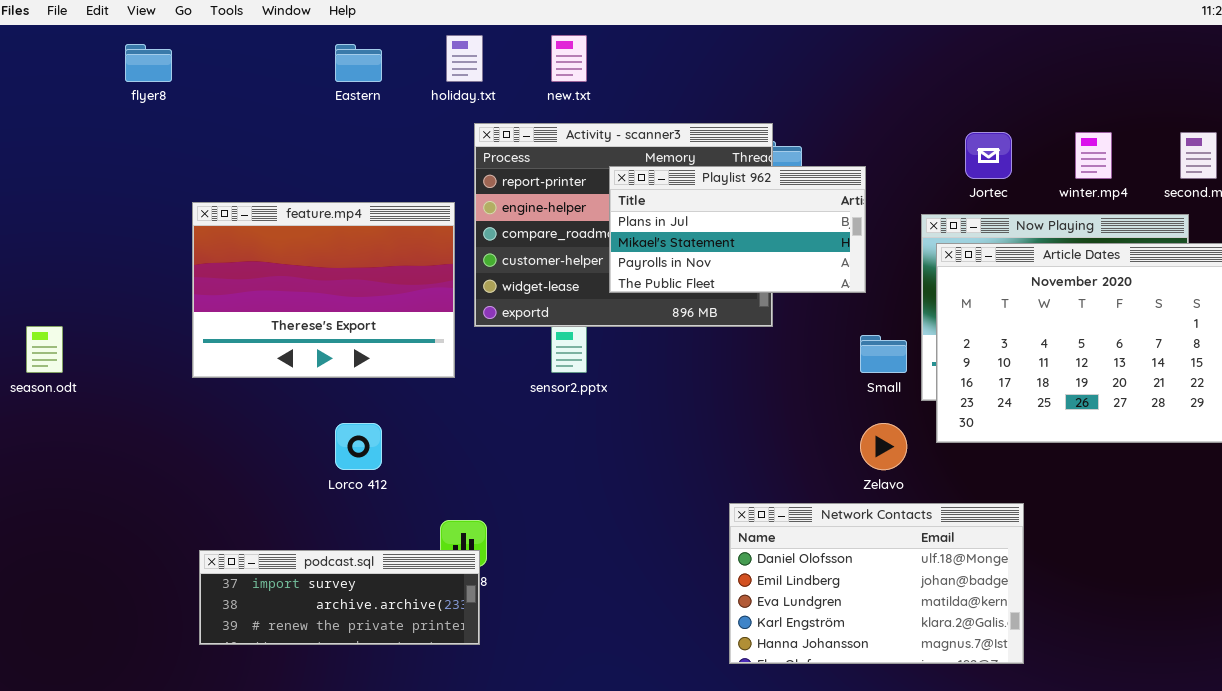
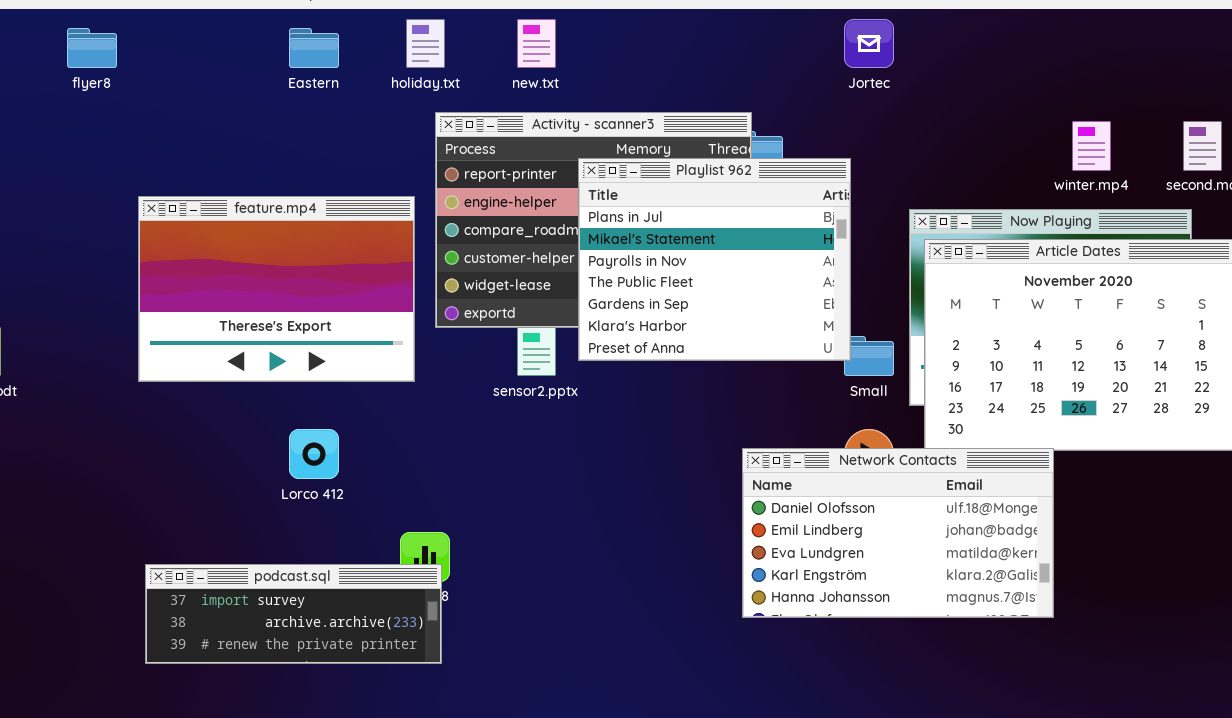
Jortec: [965,132,1012,179] -> [844,19,894,68], moved
Playlist 962: [609,166,866,293] -> [578,158,851,361], resized
Network Contacts: [729,503,1024,664] -> [742,448,1054,618], moved

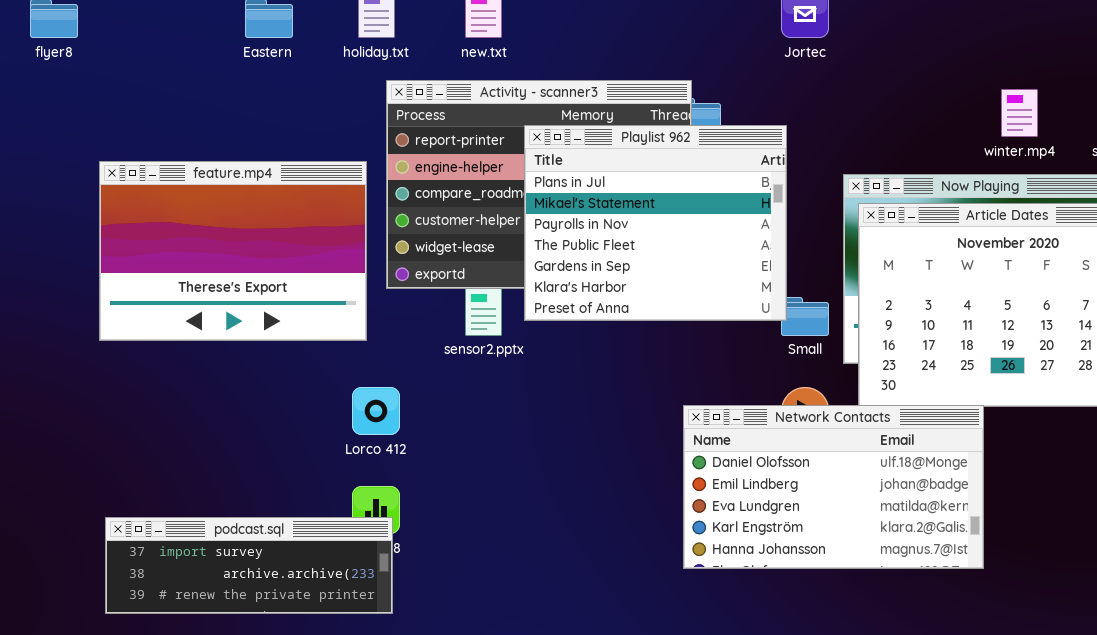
Lorco 412: [289,429,339,479] -> [352,387,400,435], moved

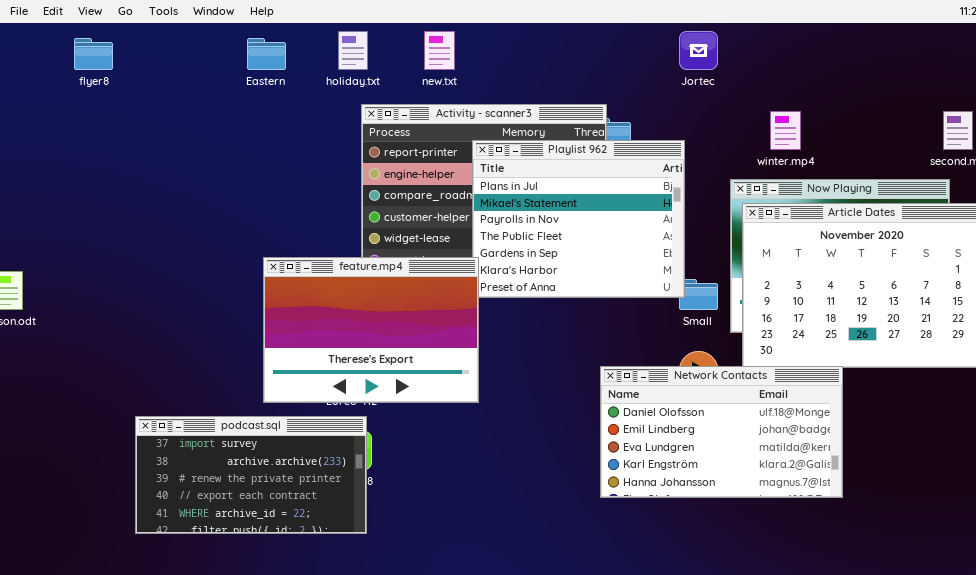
winter.mp4: [1001,89,1038,137] -> [770,111,801,150], moved
feature.mp4: [99,161,367,341] -> [263,257,479,403], moved
podcast.sql: [105,517,393,614] -> [135,416,367,534], resized

